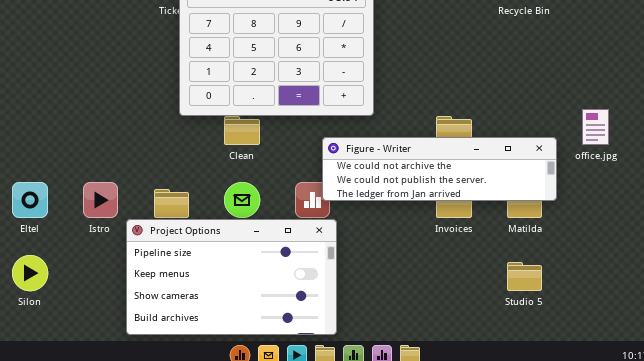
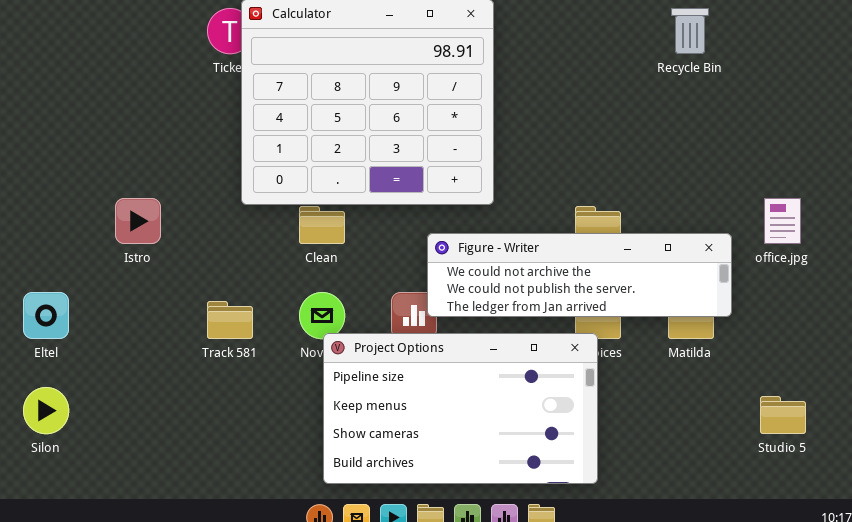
Istro: [83,182,118,218] -> [115,198,161,244], moved
Project Options: [126,219,337,335] -> [323,333,598,484], moved
Studio 5: [507,262,542,291] -> [760,396,806,434], moved

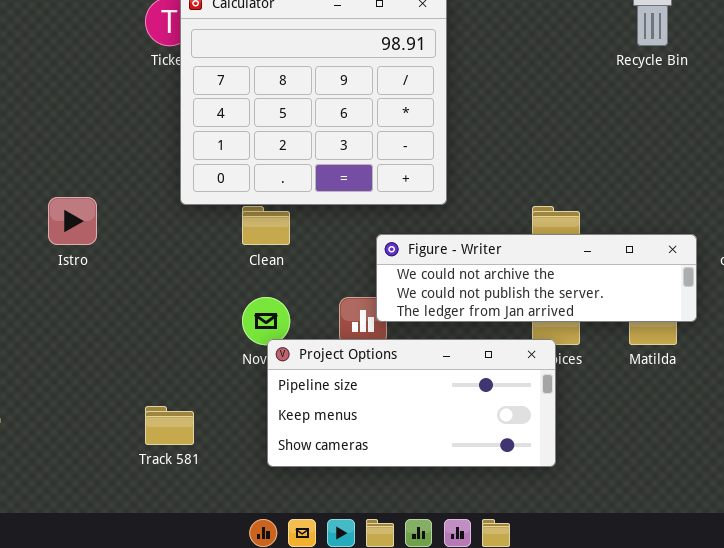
Track 581: [207,301,253,339] -> [145,406,194,445], moved
Project Options: [323,333,598,484] -> [267,339,556,467], resized

